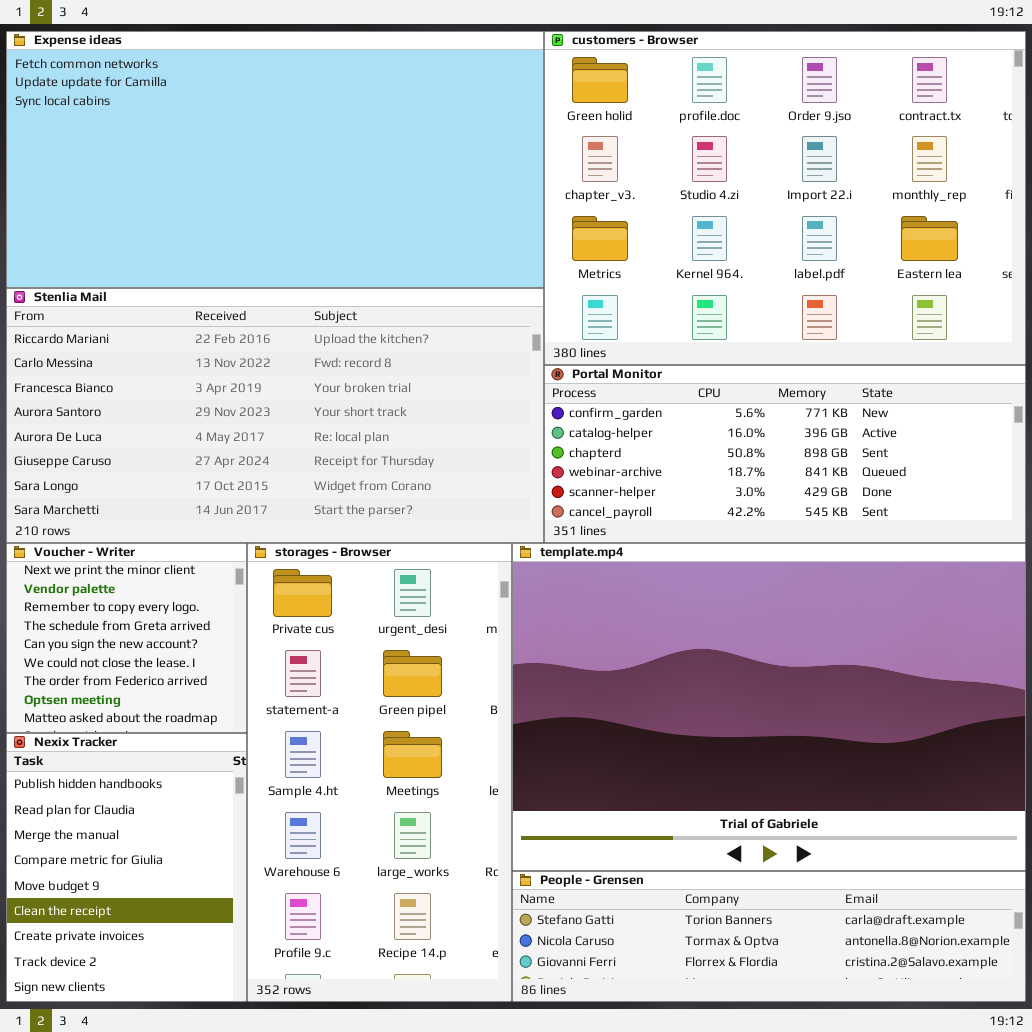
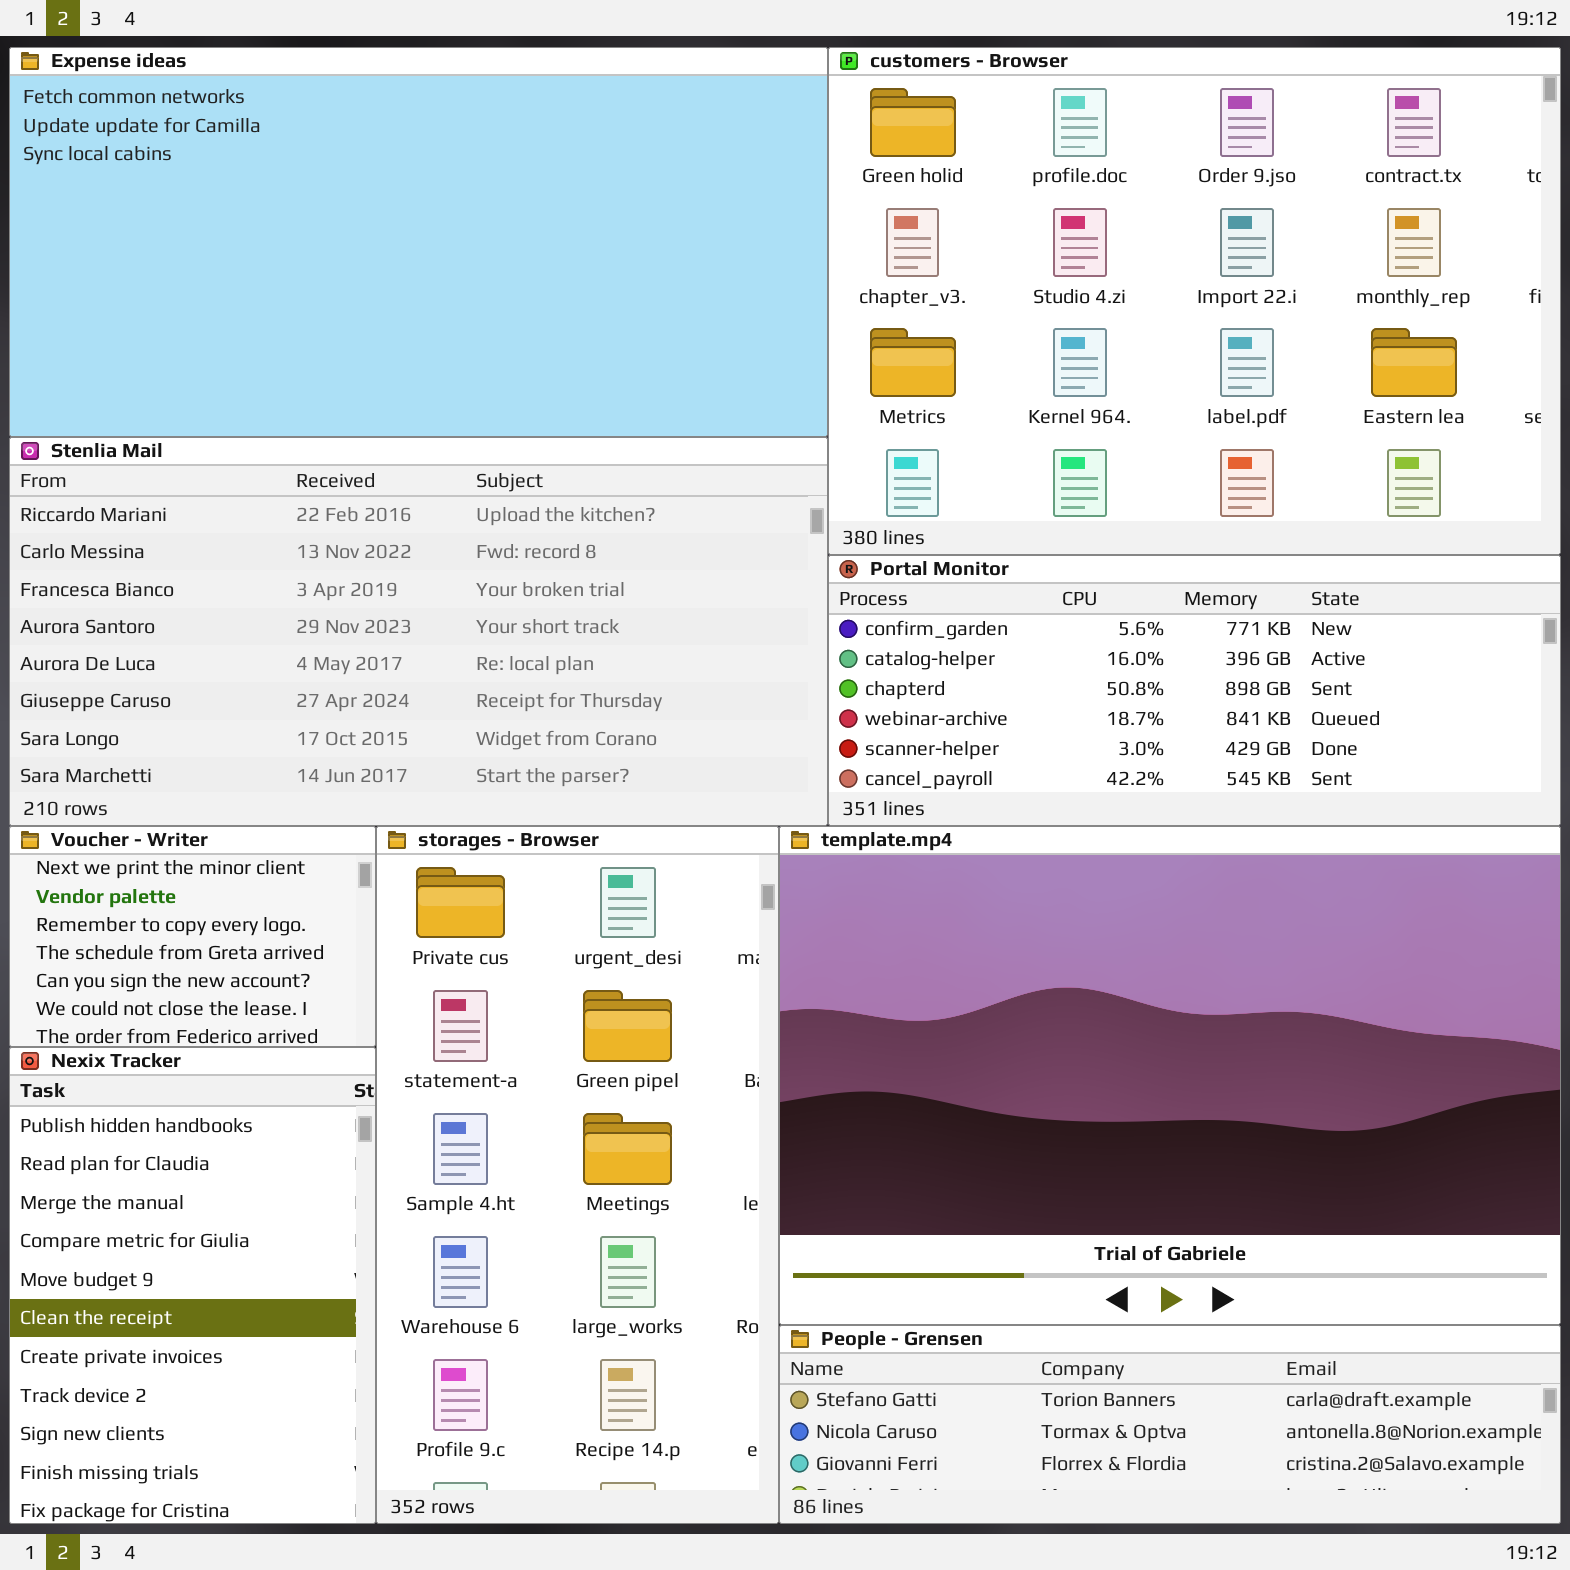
Voucher - Writer: [6,543,247,733] -> [9,826,376,1047], resized
Nexix Tracker: [6,733,247,1002] -> [9,1047,376,1524], resized

